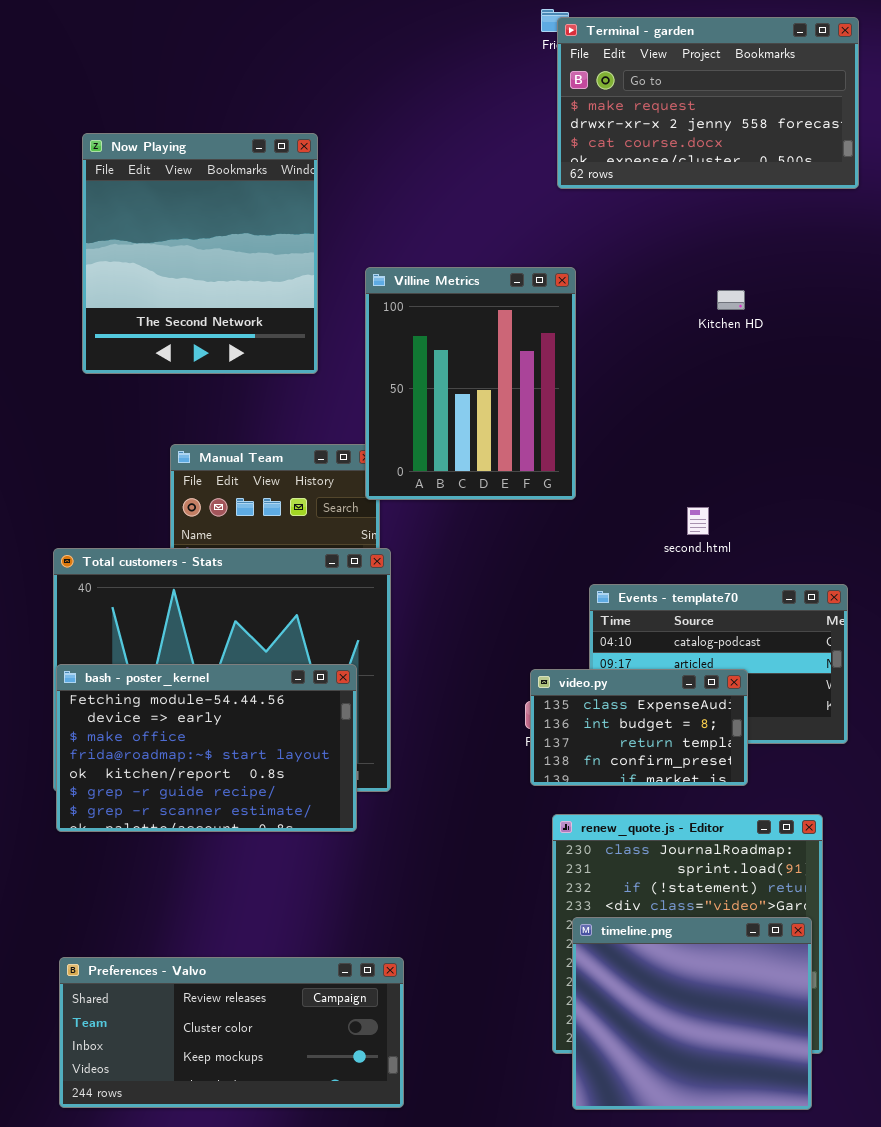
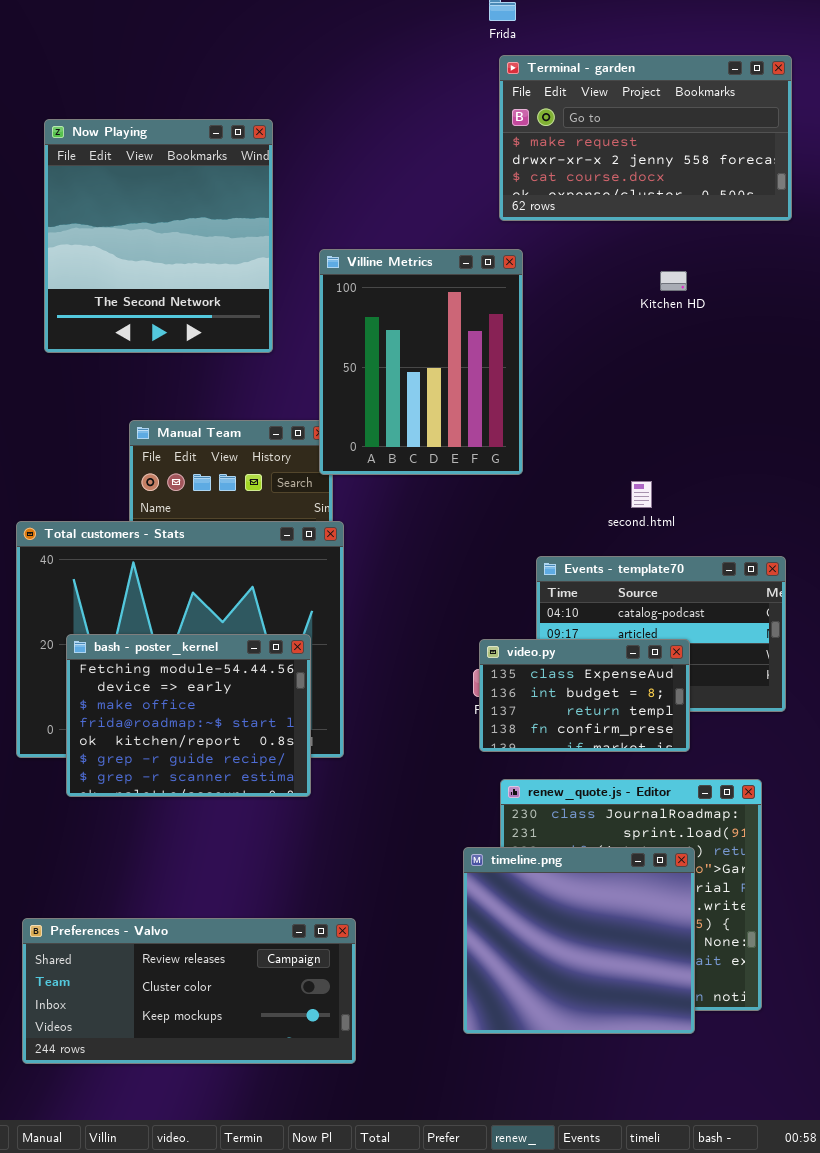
Terminal - garden: [557,17,859,189] -> [499,55,792,221], moved
bash - poster_kernel: [56,664,357,832] -> [66,634,311,797], resized
timeline.png: [572,917,812,1110] -> [463,847,695,1034], moved

